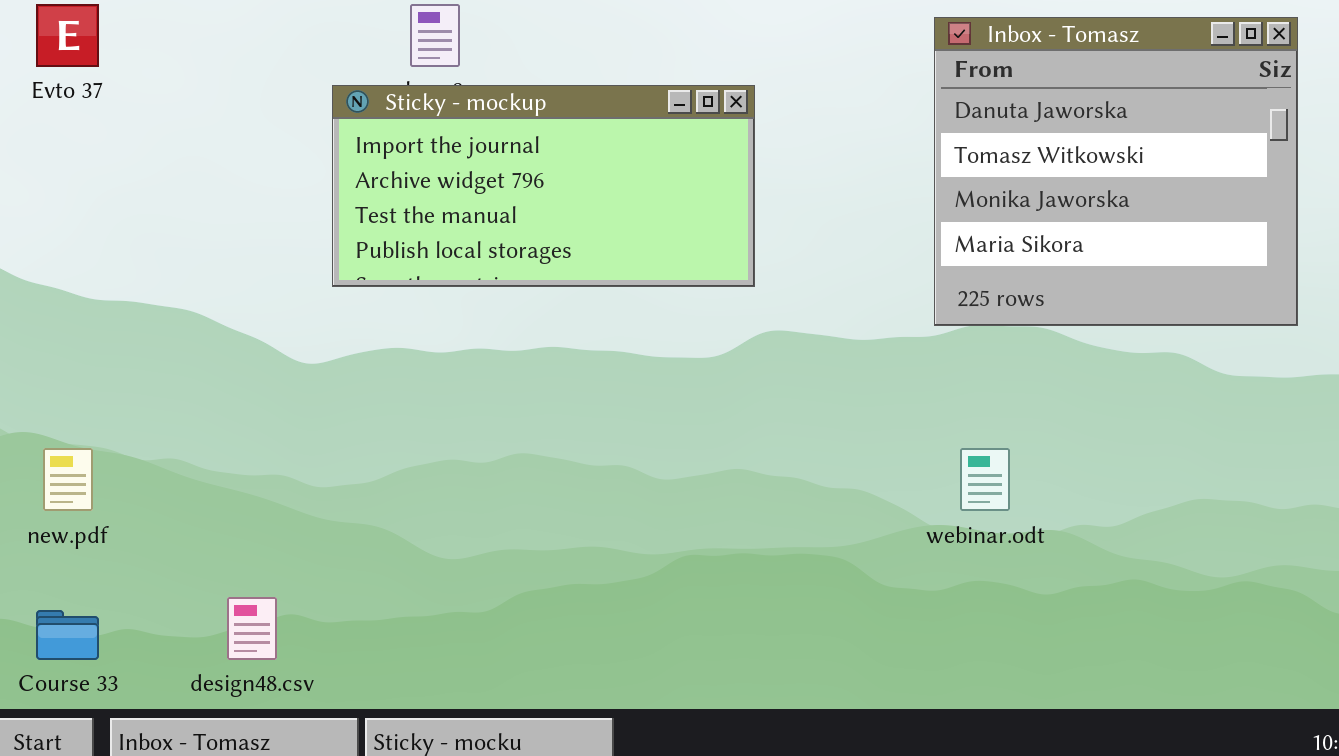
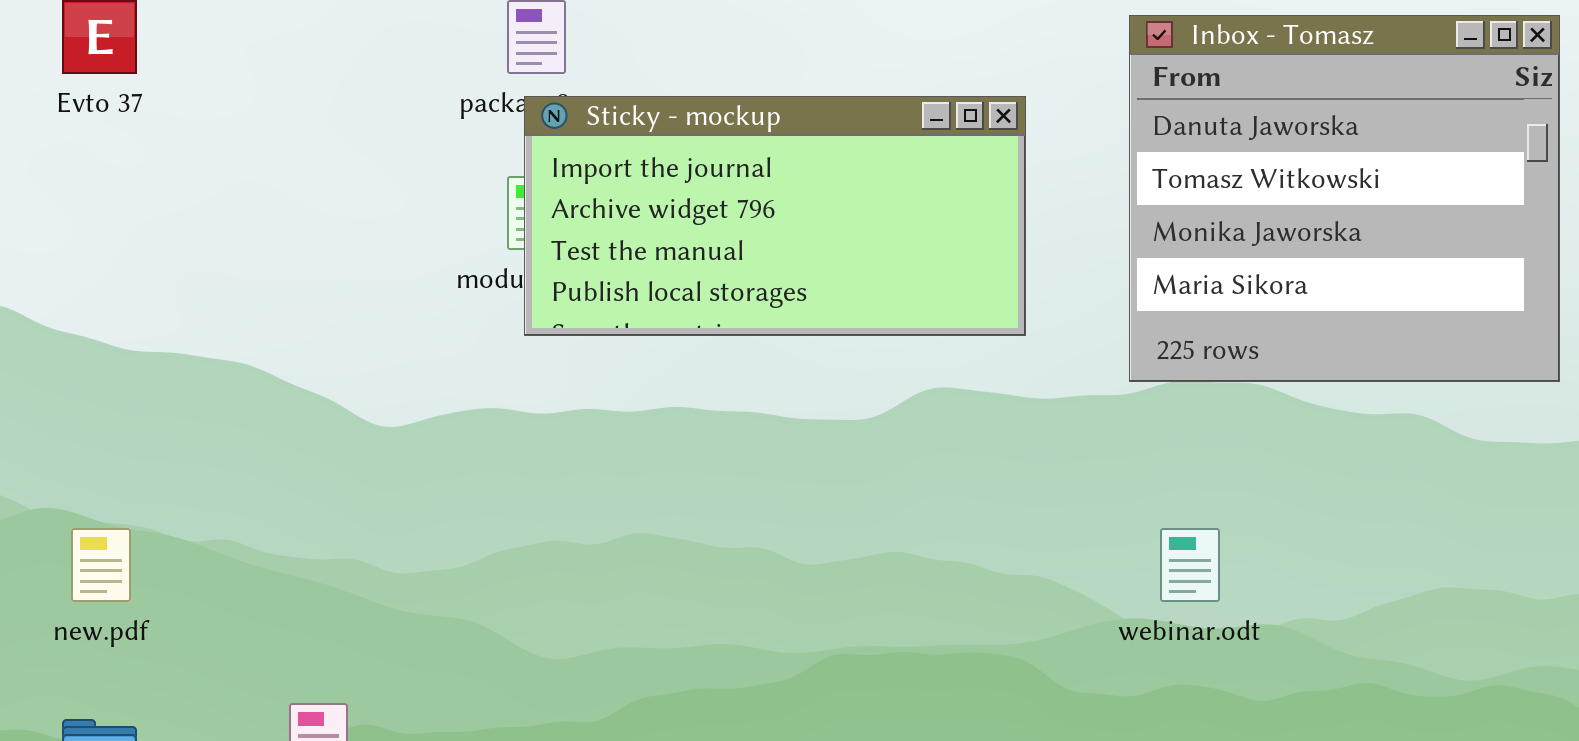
Sticky - mockup: [332,85,755,287] -> [524,96,1026,336], moved

